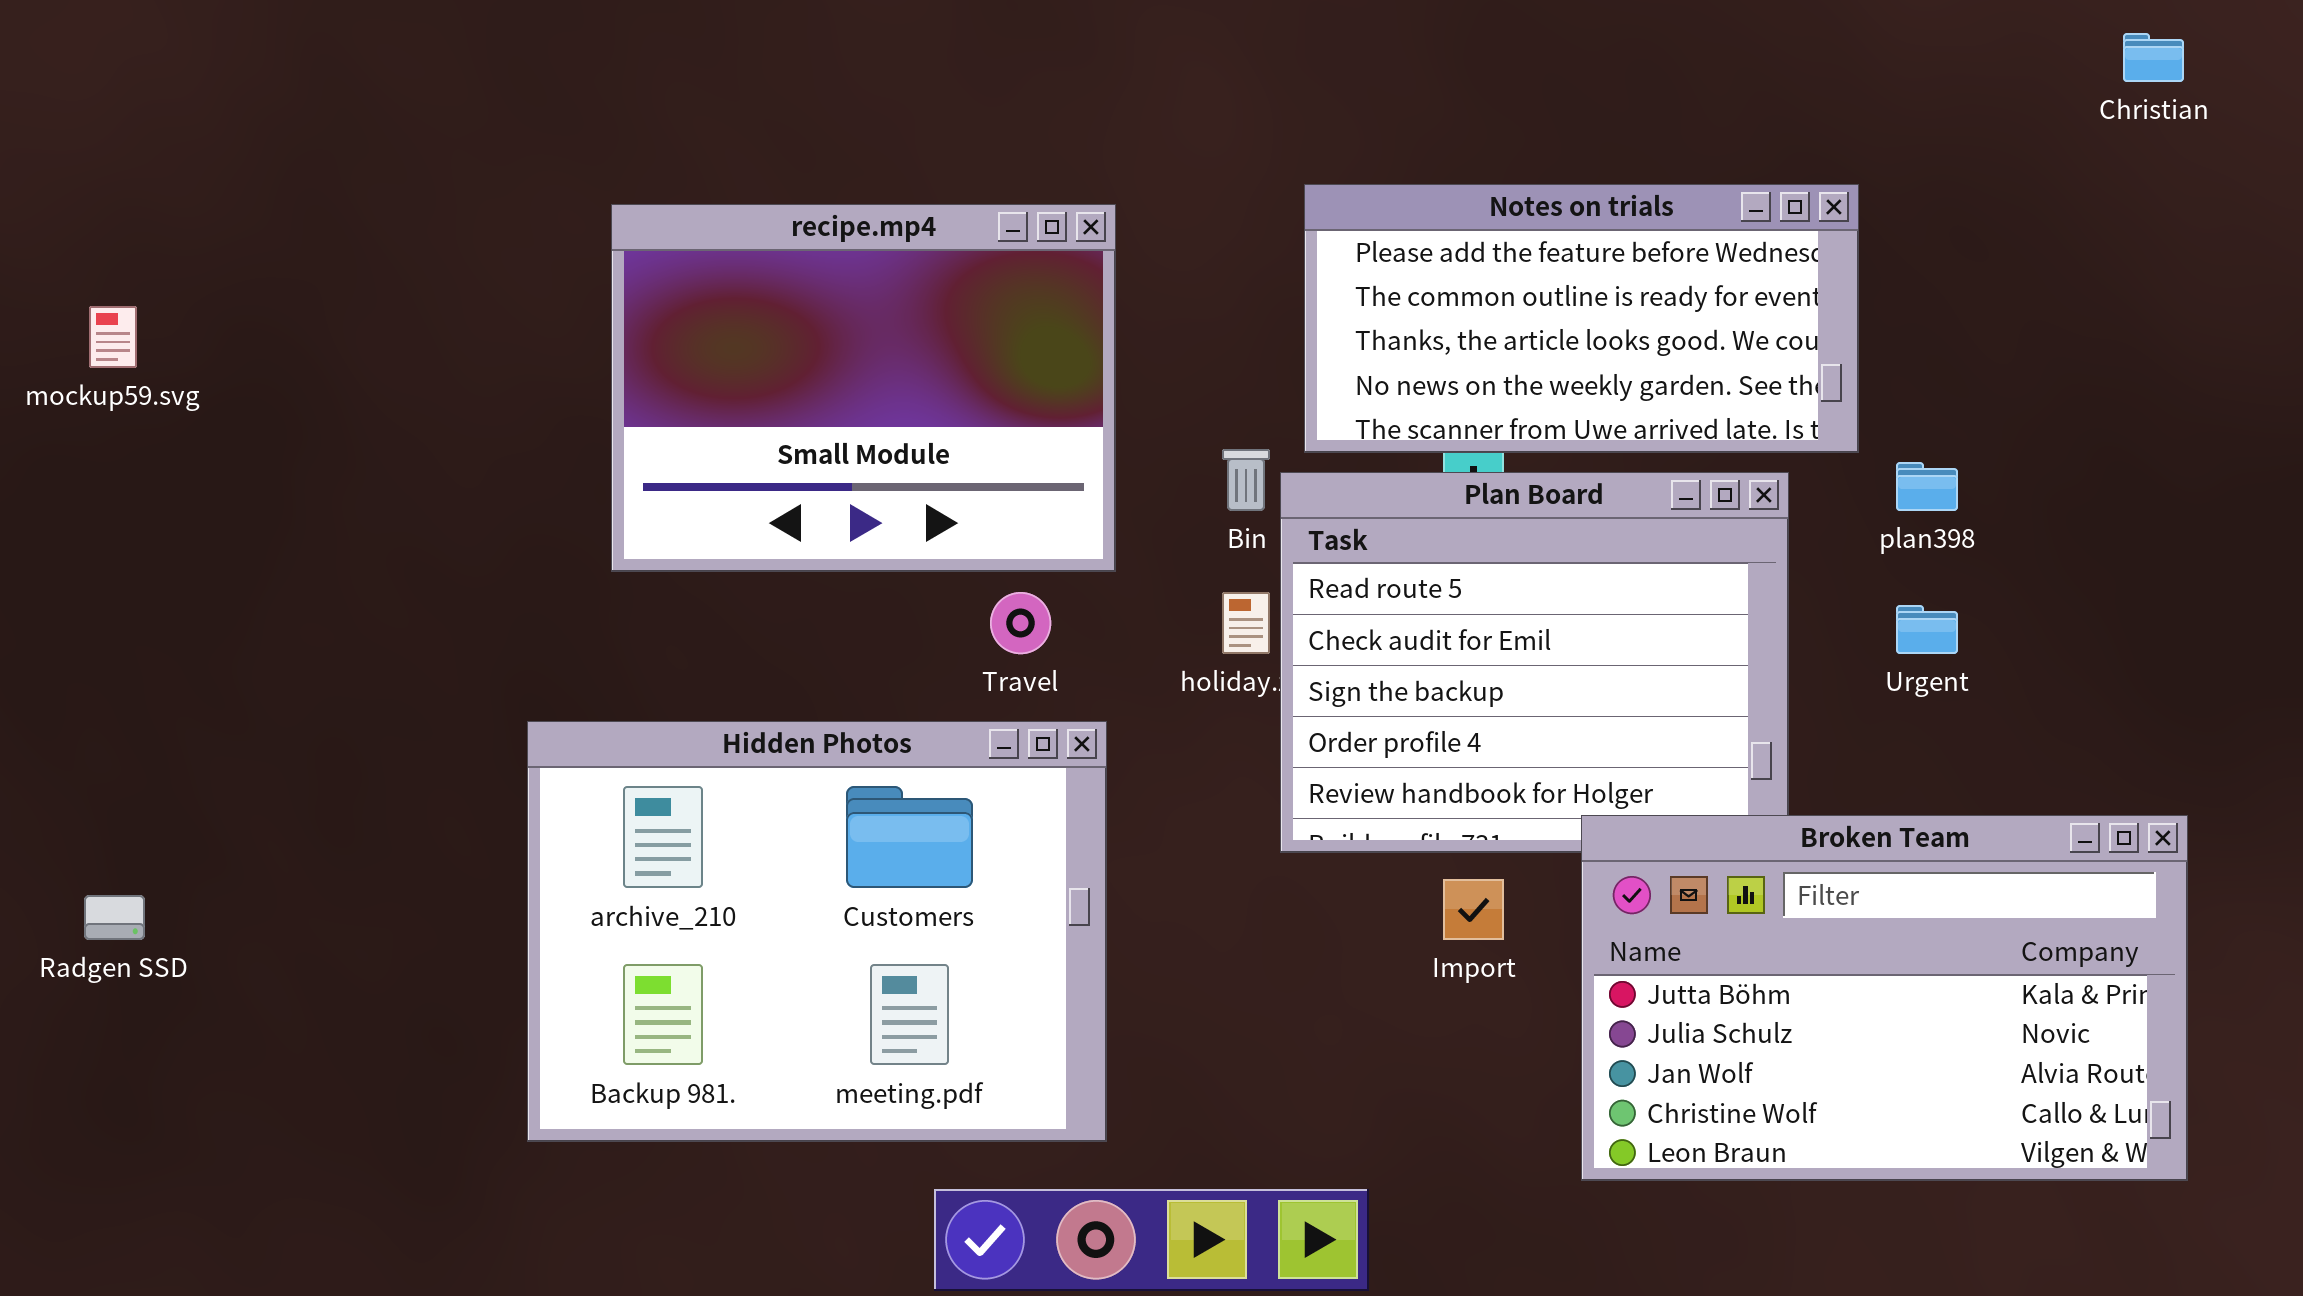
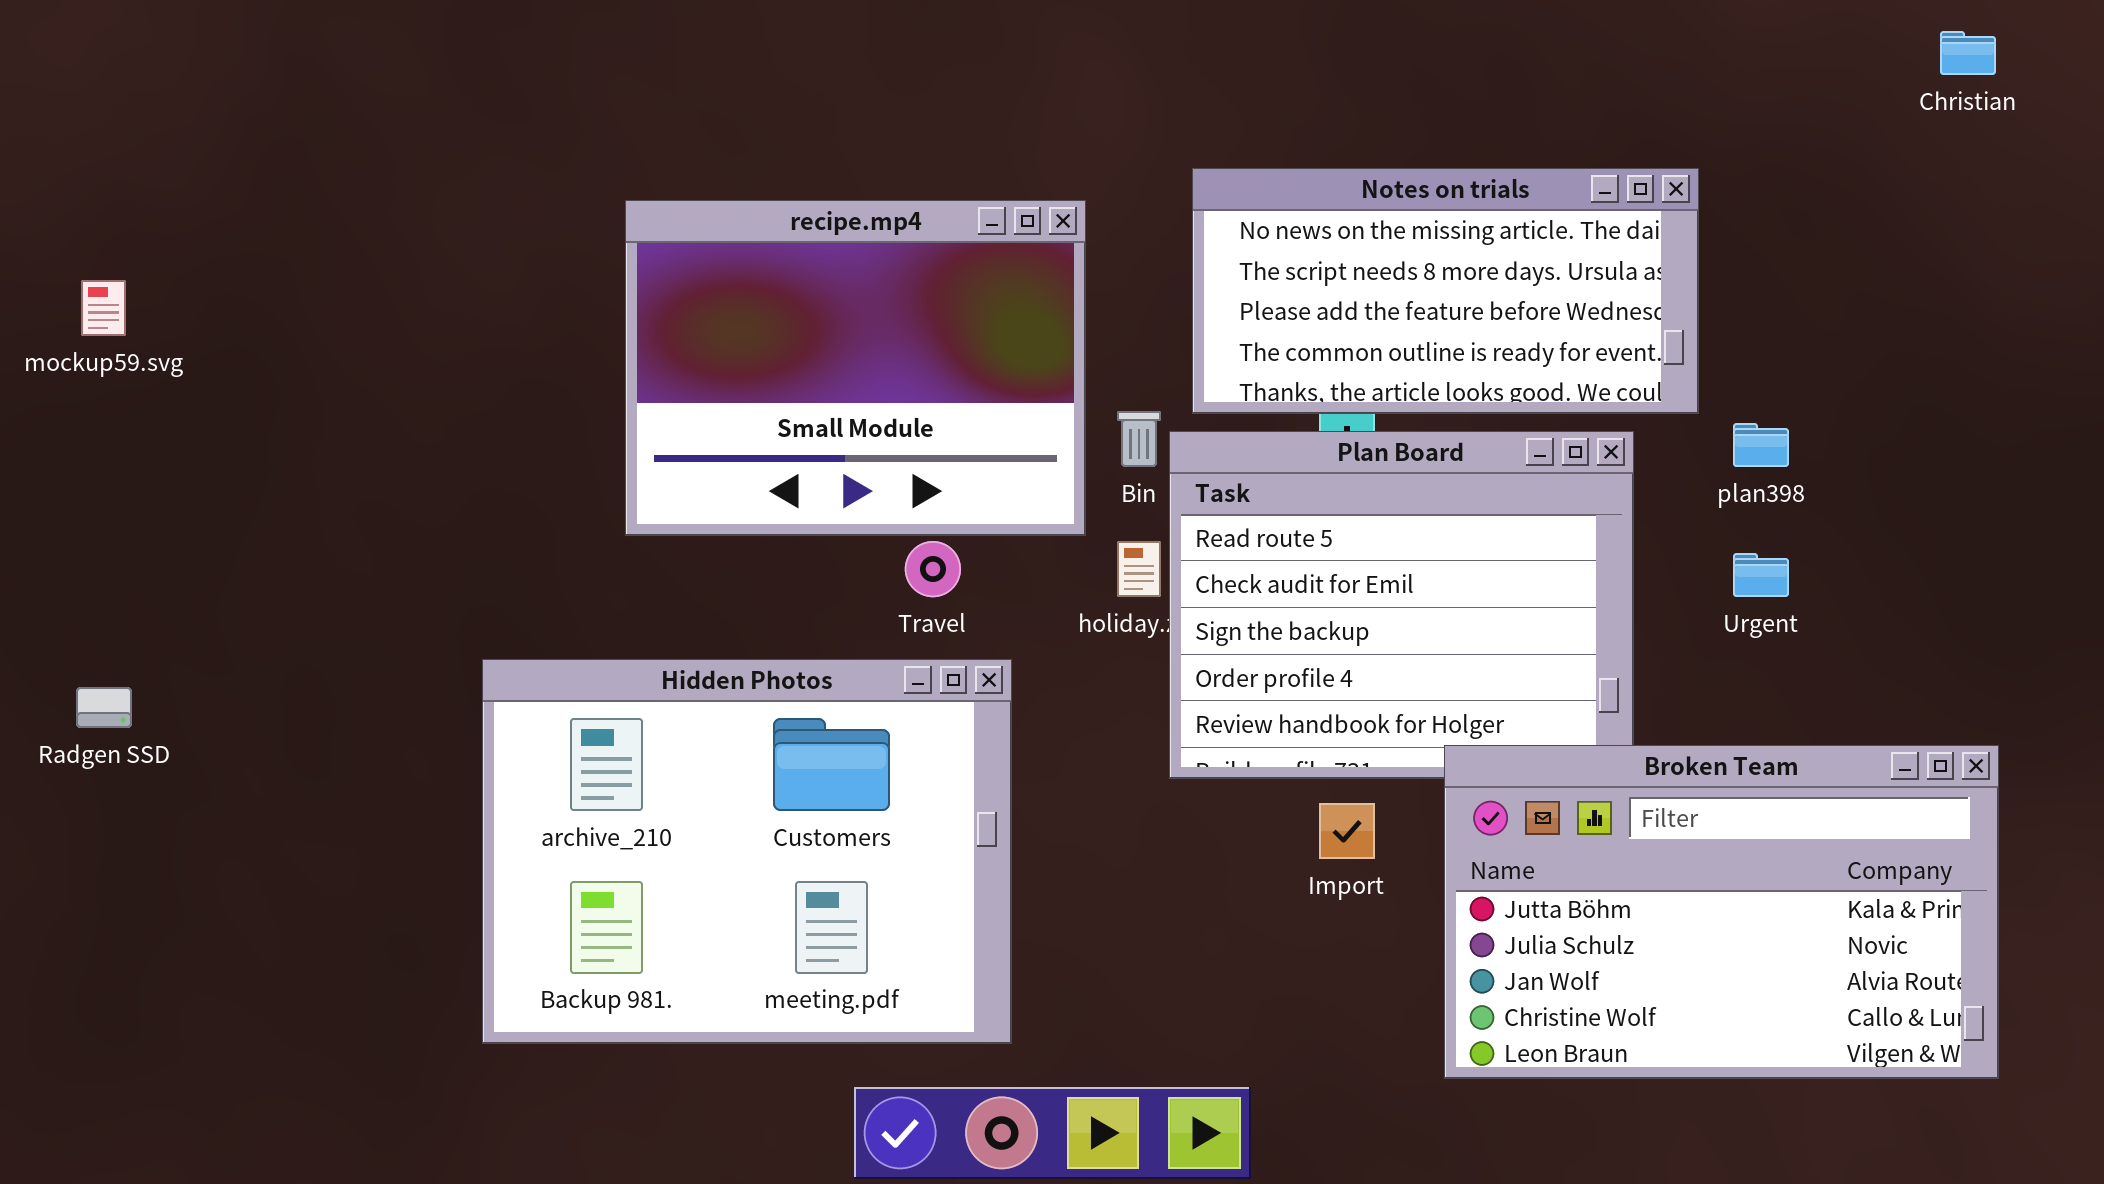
Notes on trials: [1304,184,1859,453] -> [1192,168,1699,414], scrolled up 2 rows
recipe.mp4: [611,204,1116,572] -> [625,200,1086,536], moved
Radgen SSD: [84,895,145,940] -> [76,687,132,728], moved

